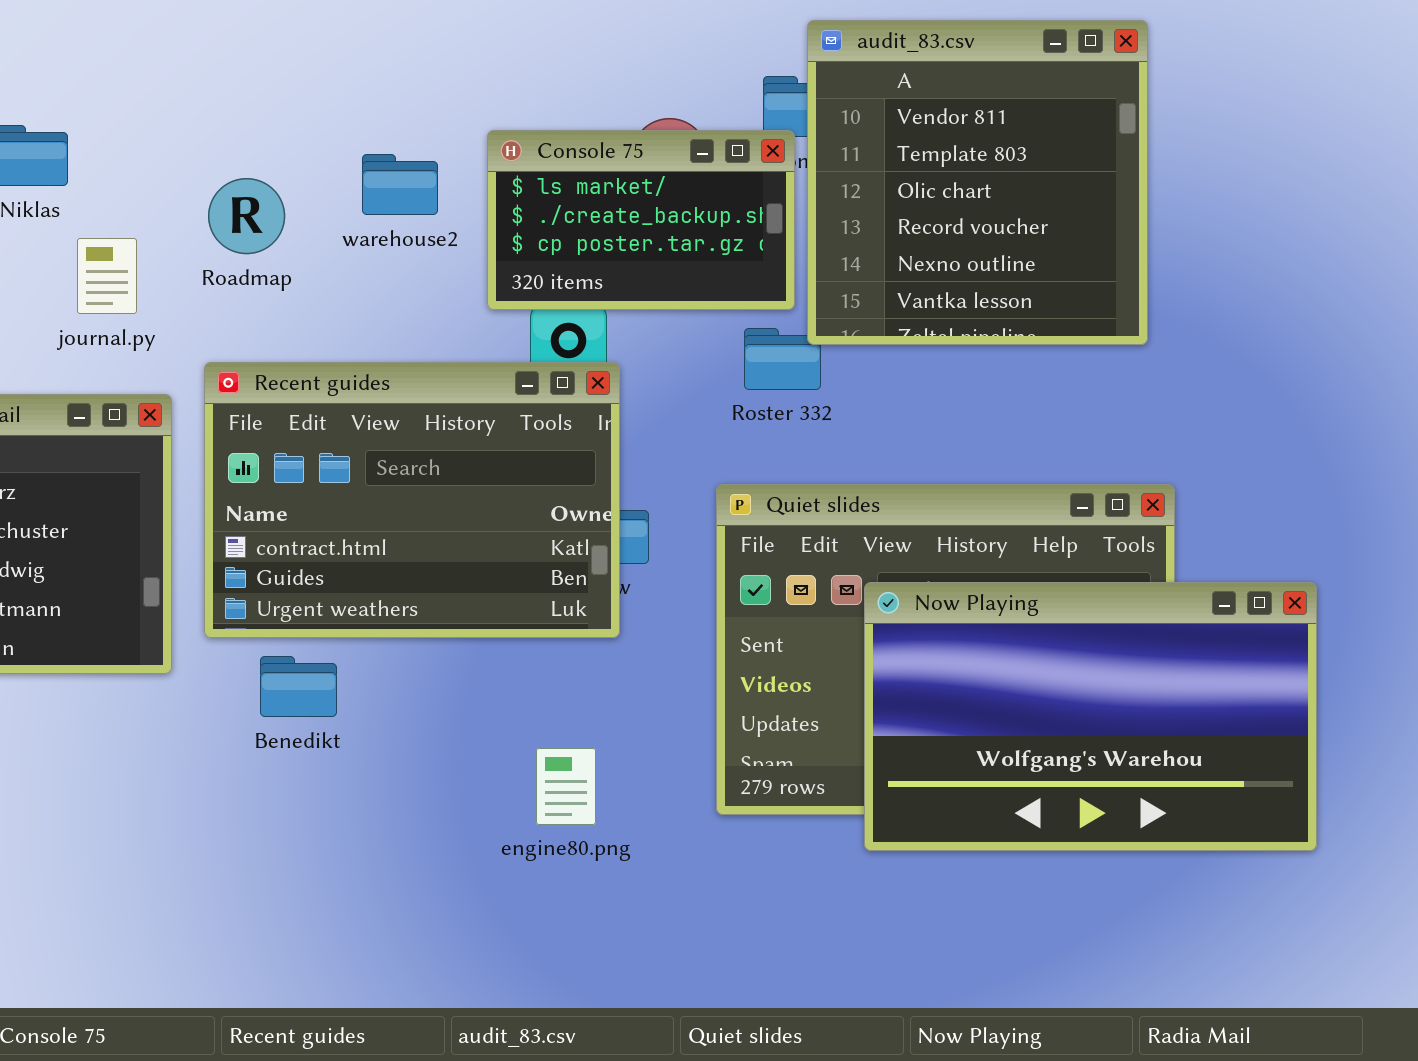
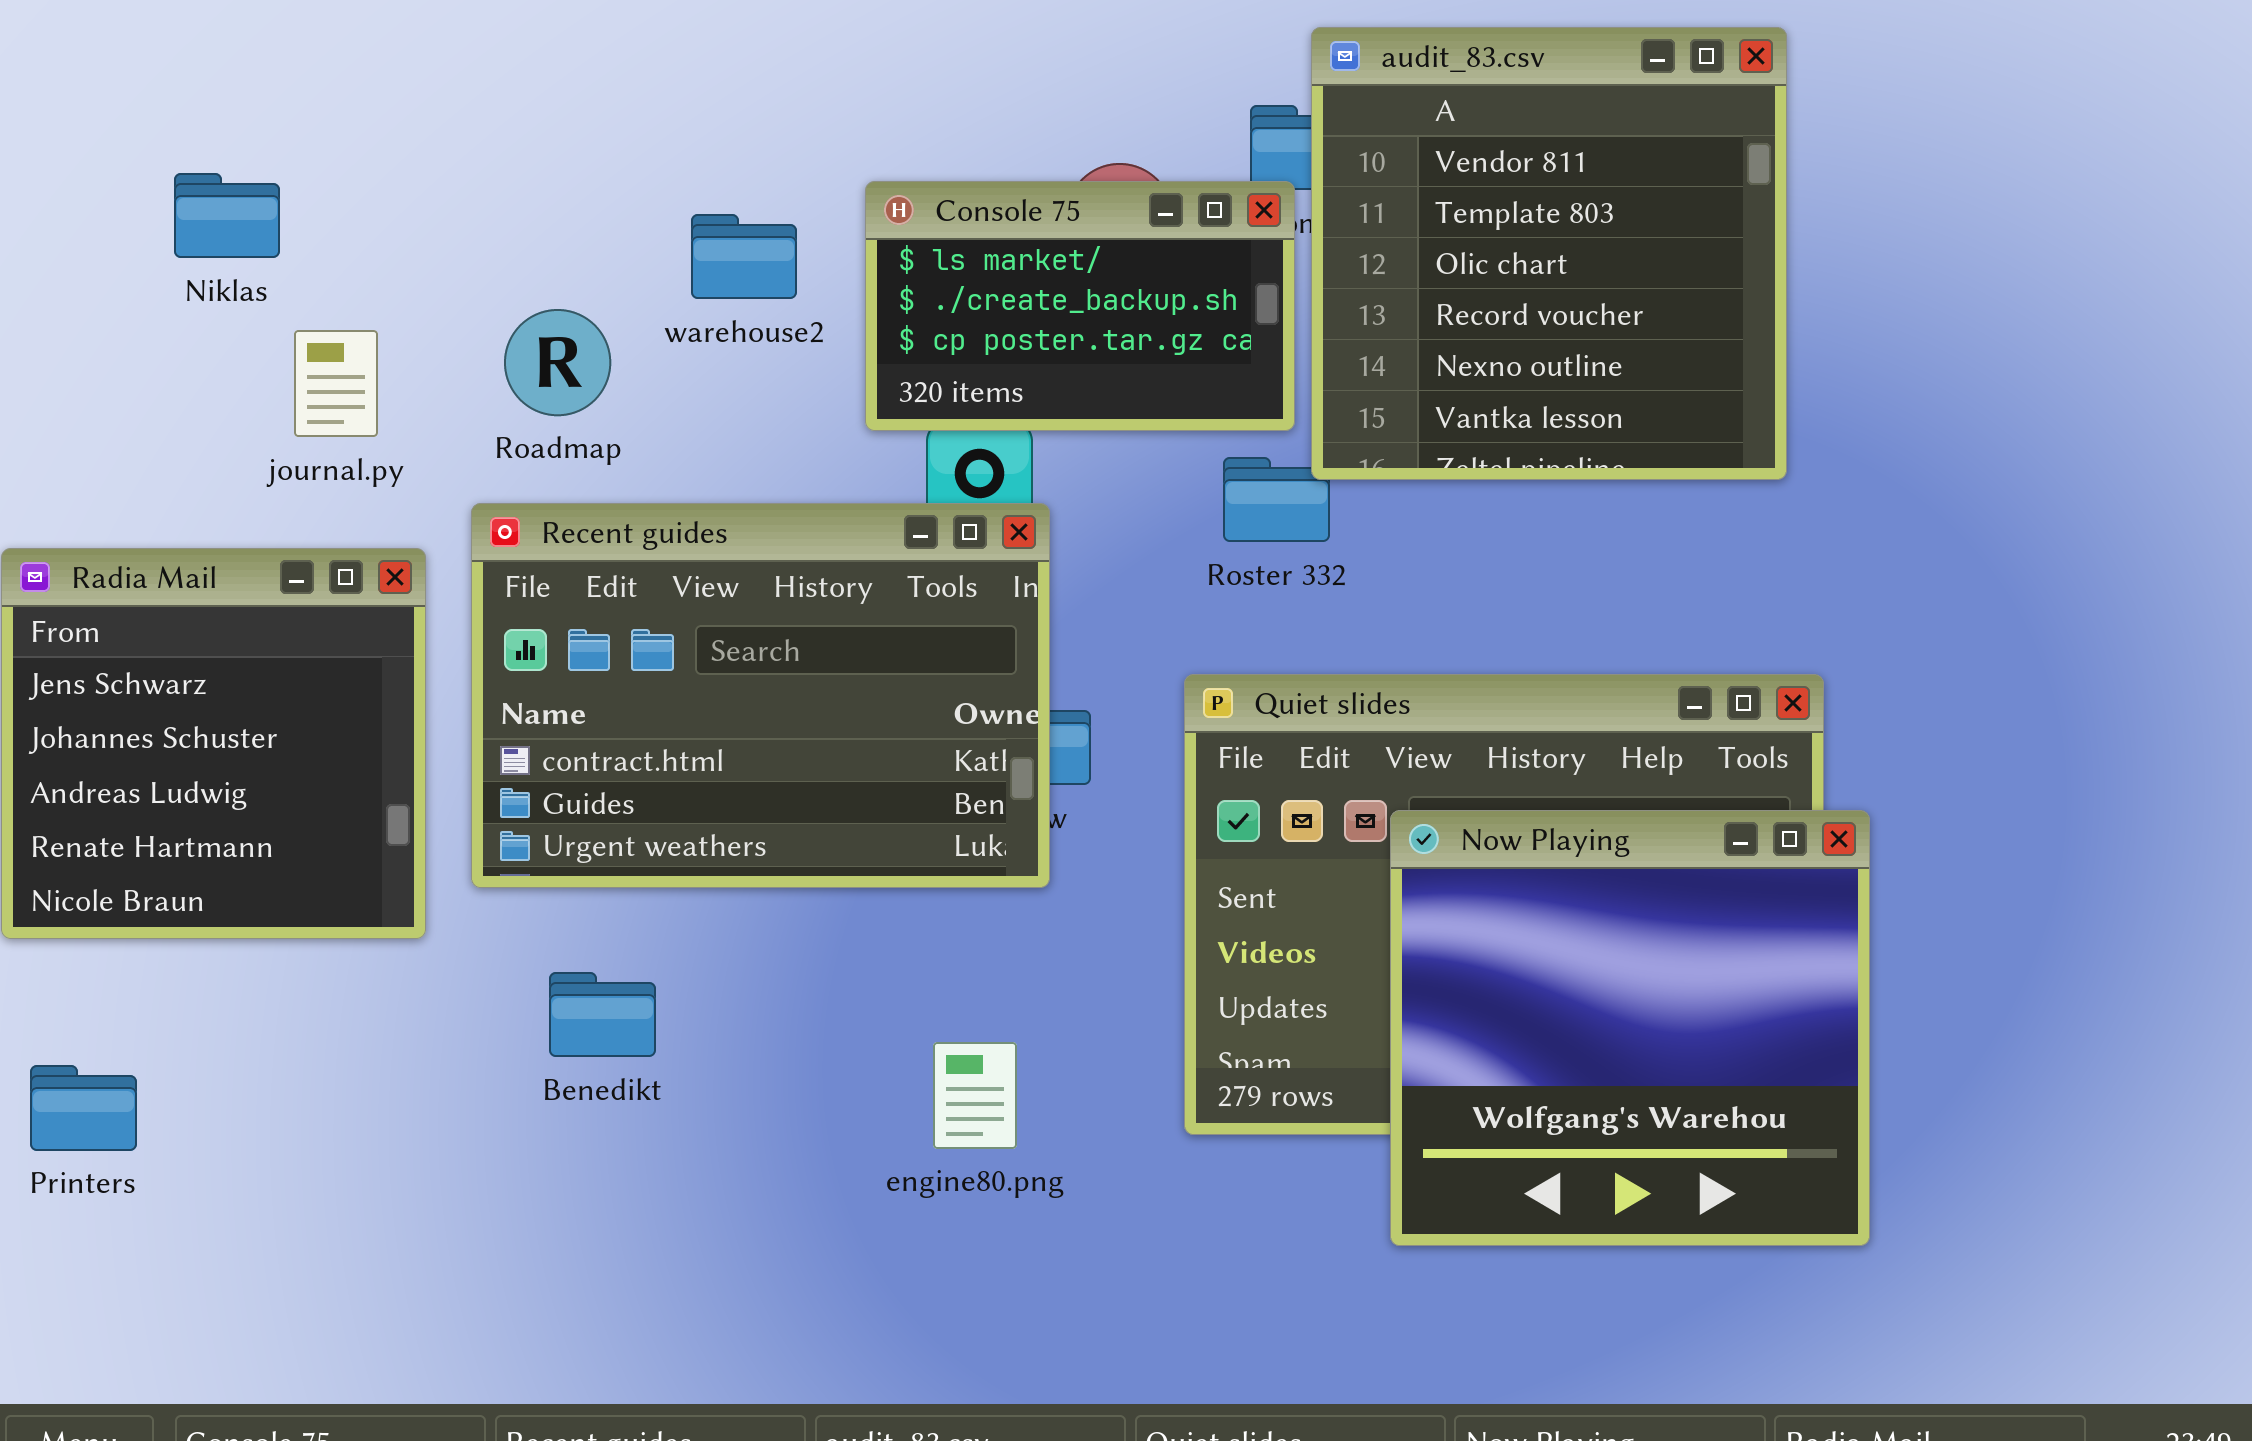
Roadmap: [208,178,285,254] -> [504,309,611,416], moved
Now Playing: [864,582,1317,851] -> [1390,810,1870,1246], resized
Benedikt: [260,656,337,717] -> [549,972,656,1057], moved

